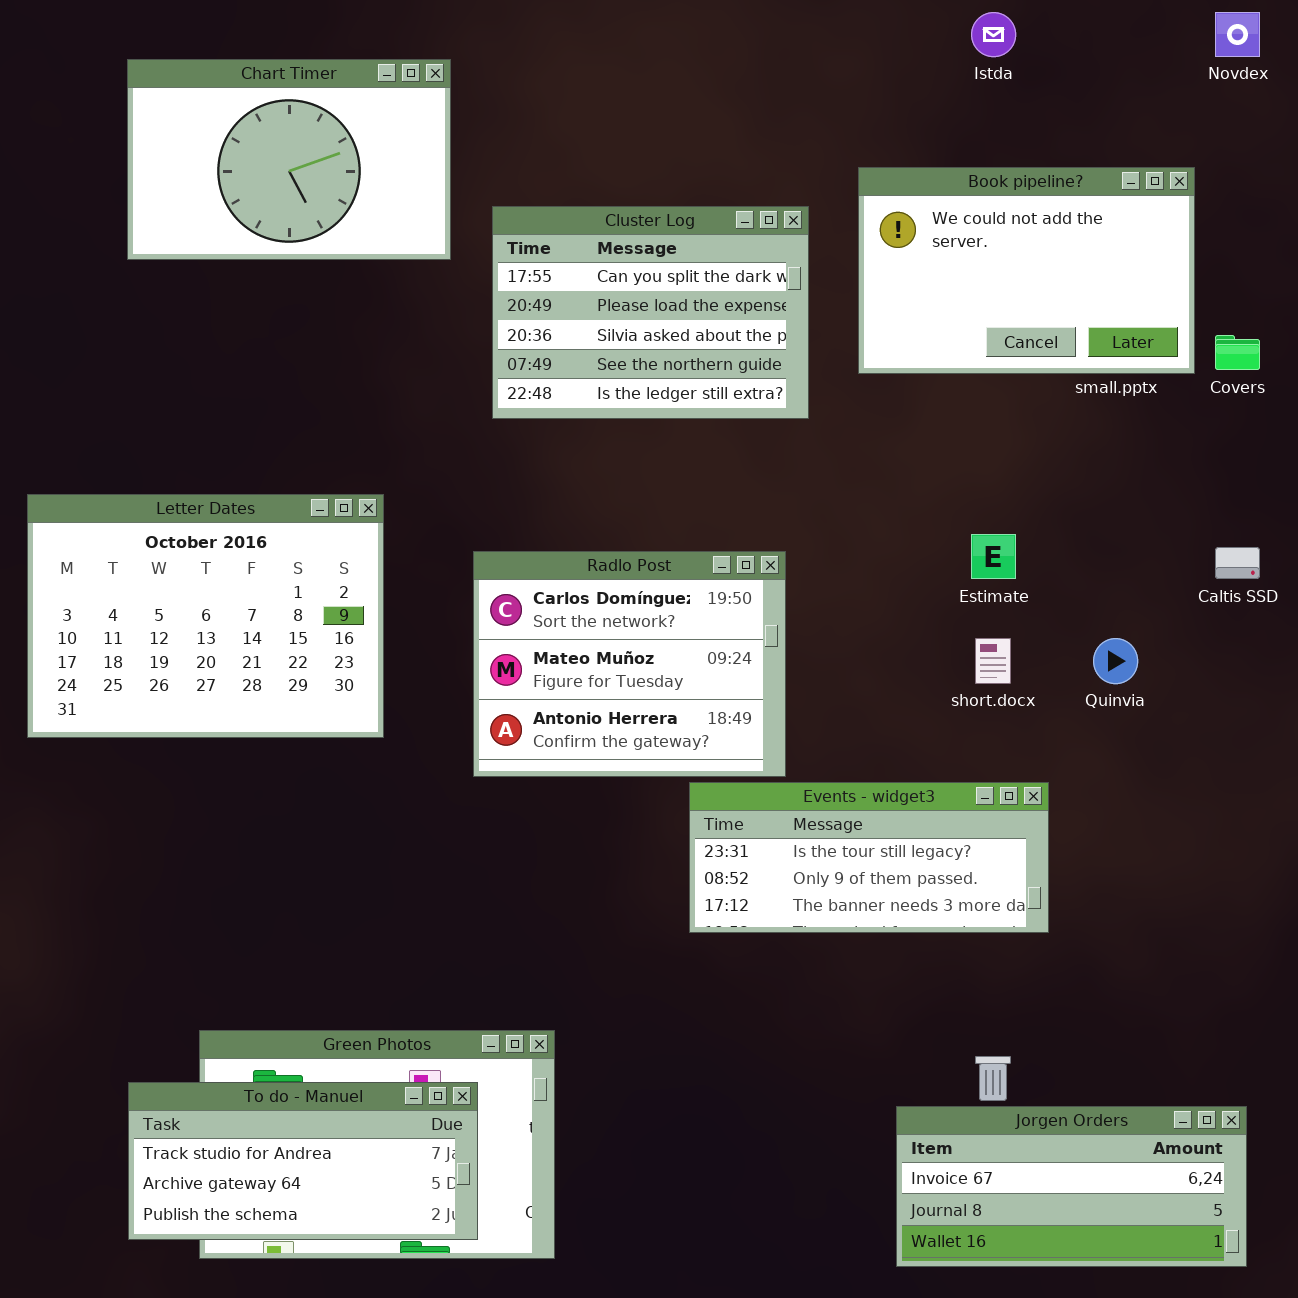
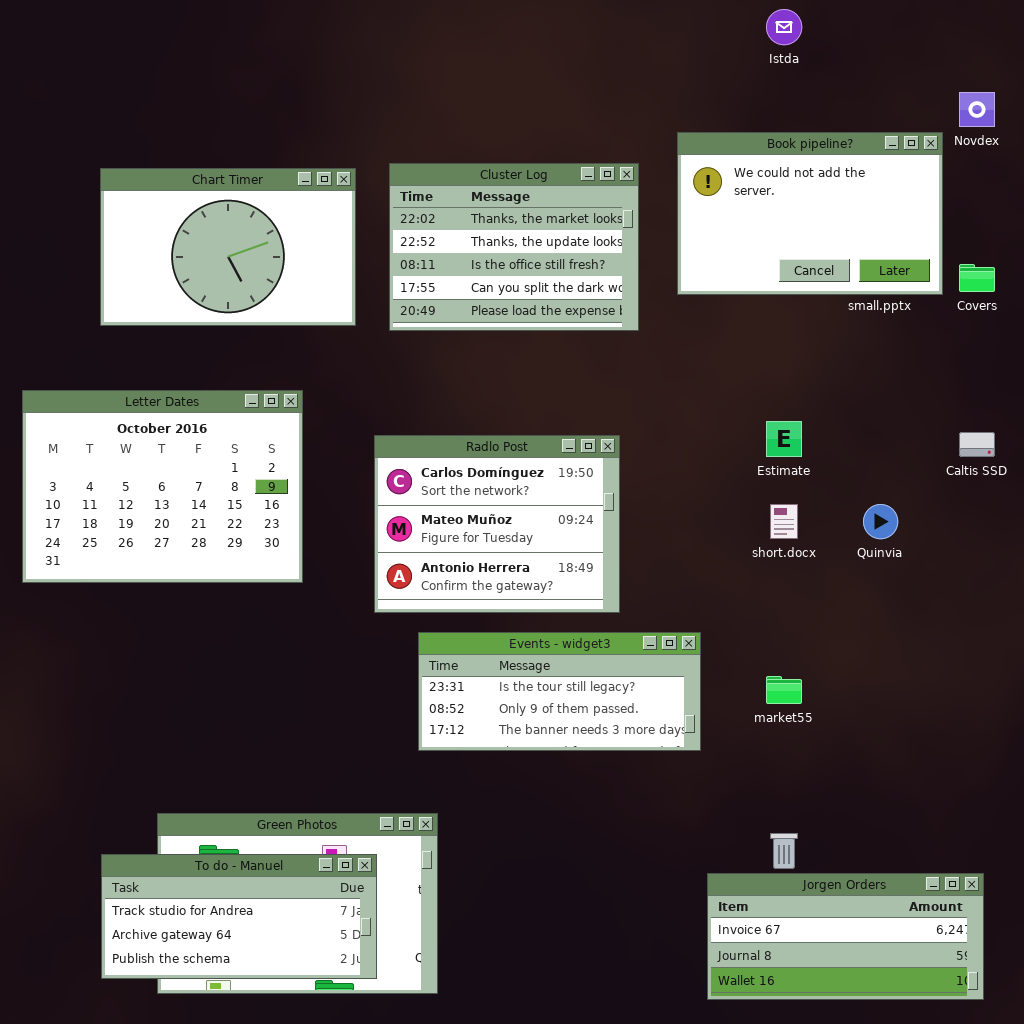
Novdex: [1215,12,1260,57] -> [959,92,995,127], moved
Chart Timer: [127,59,451,260] -> [100,168,356,326], moved
Cluster Log: [492,206,809,419] -> [389,163,639,331], scrolled up 3 rows
Events - widget3: [689,782,1049,933] -> [418,632,701,751], moved

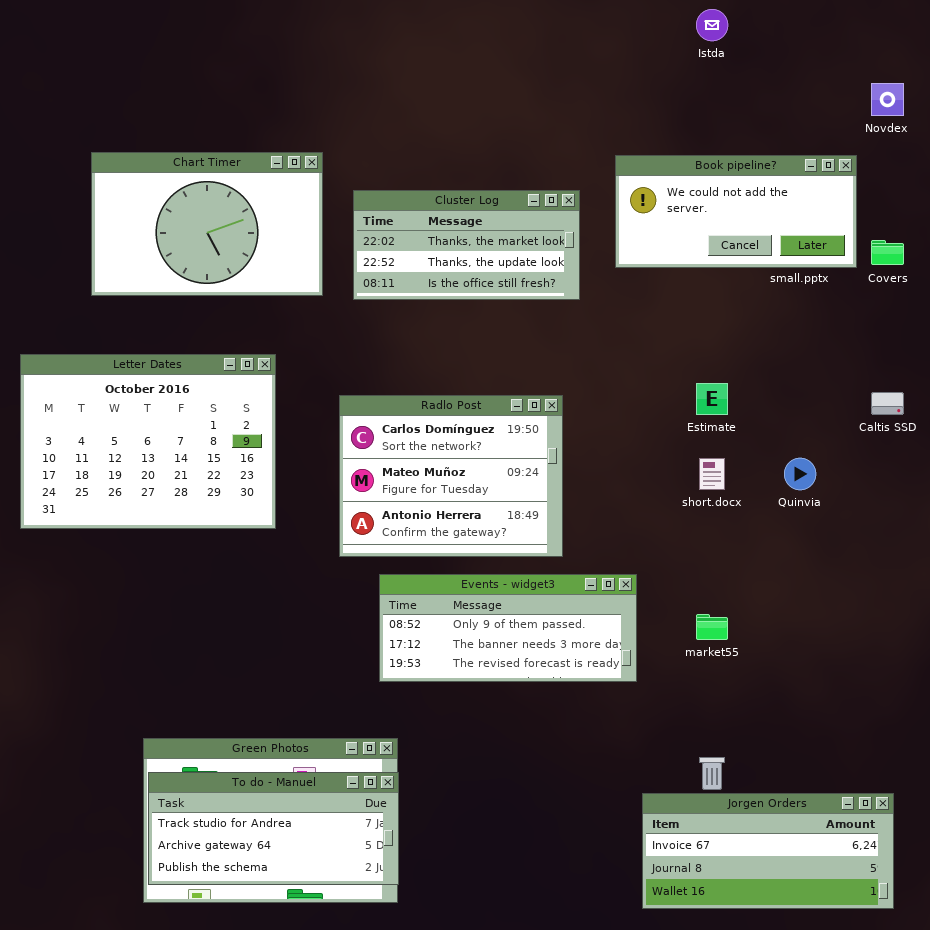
Book pipeline?: [677,132,943,295] -> [615,155,857,268], resized
Cluster Log: [389,163,639,331] -> [353,190,580,300], resized
Events - widget3: [418,632,701,751] -> [379,574,637,682], scrolled down 1 row
To do - Manuel: [101,854,377,979] -> [148,772,399,885], moved

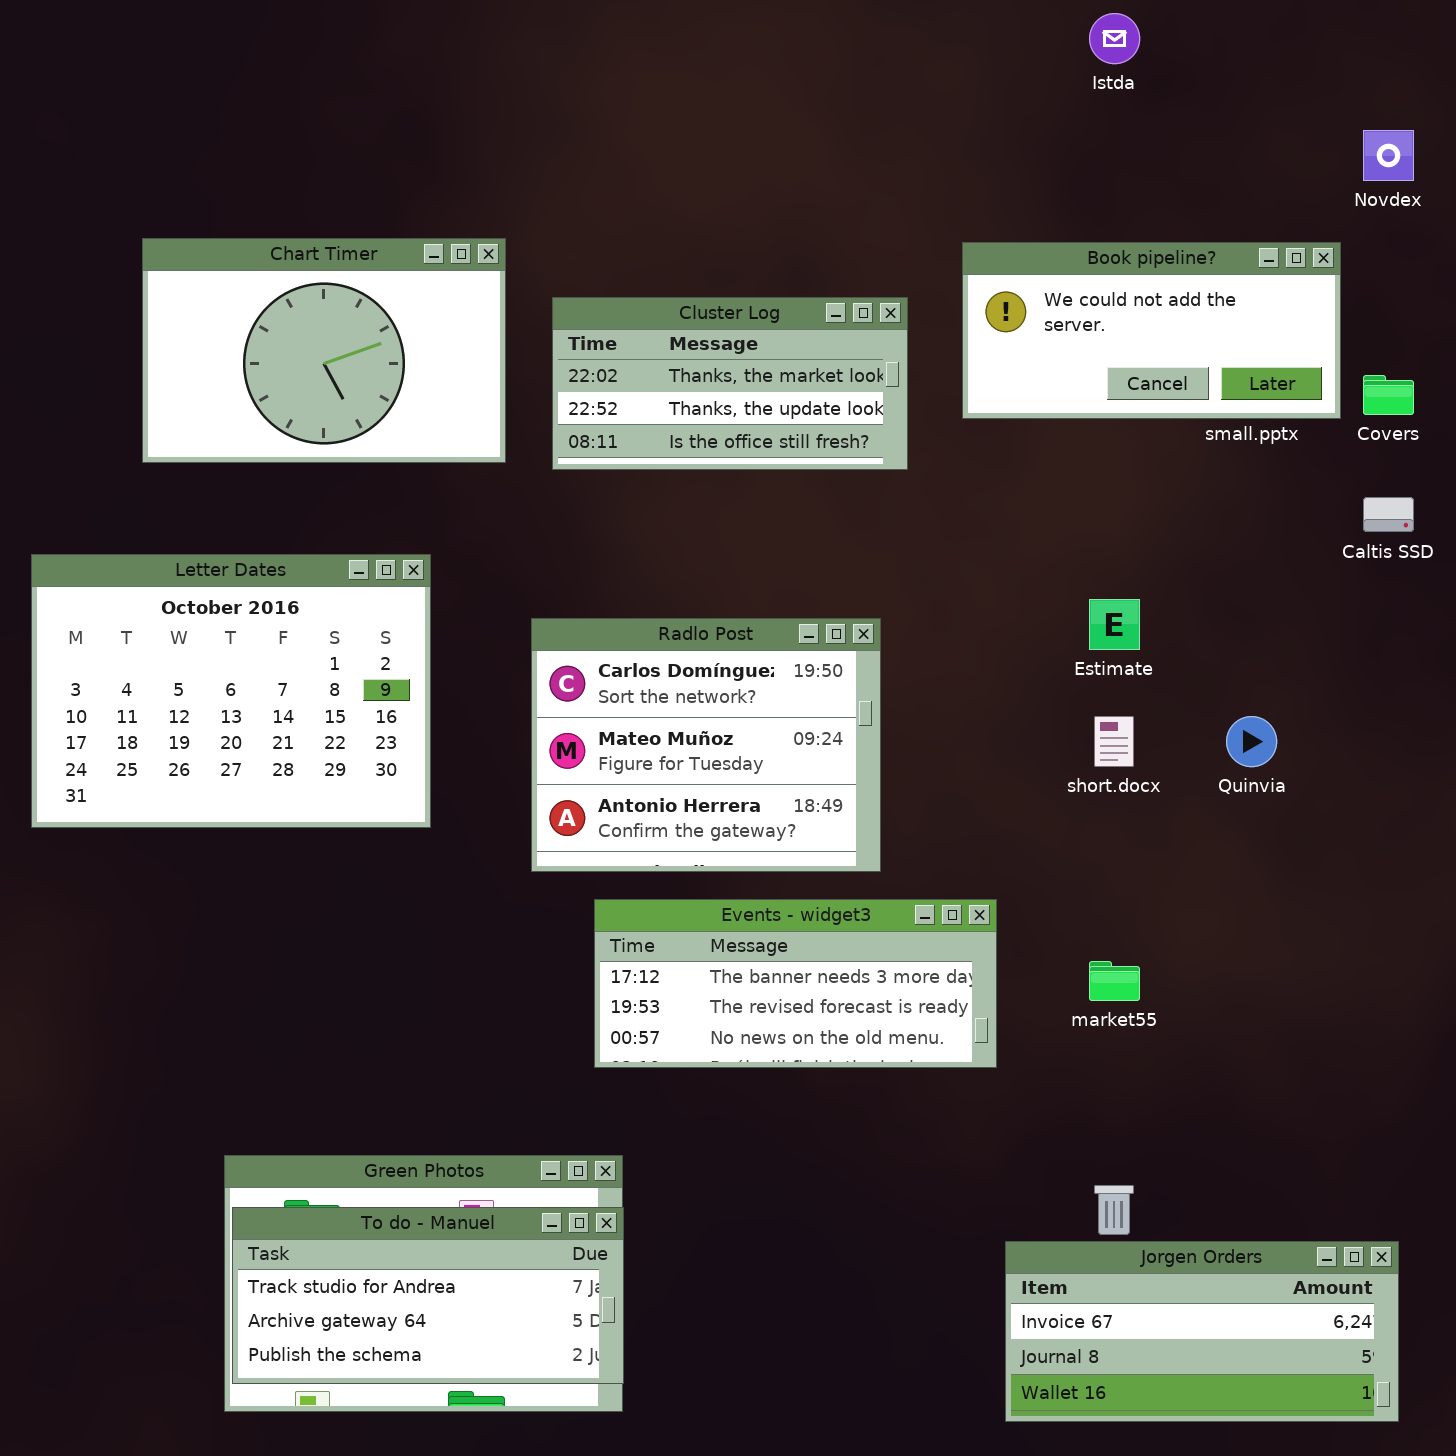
Caltis SSD: [871,392,904,415] -> [1363,497,1414,532], moved
Events - widget3: [379,574,637,682] -> [594,899,997,1068], scrolled down 1 row

